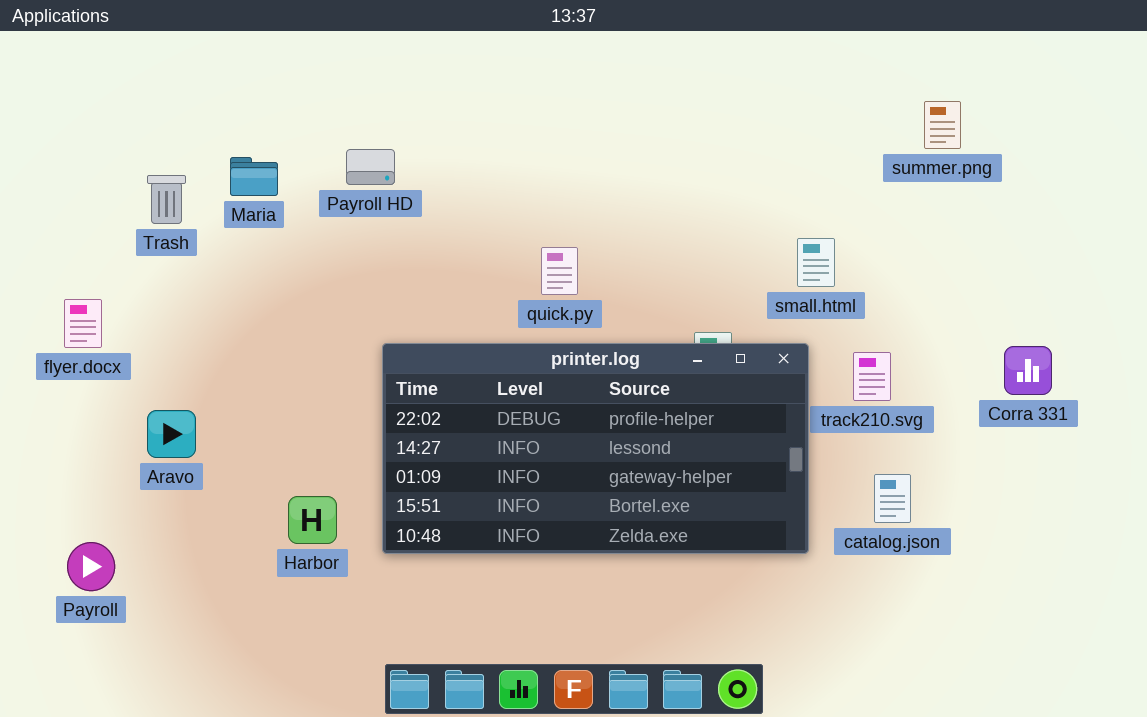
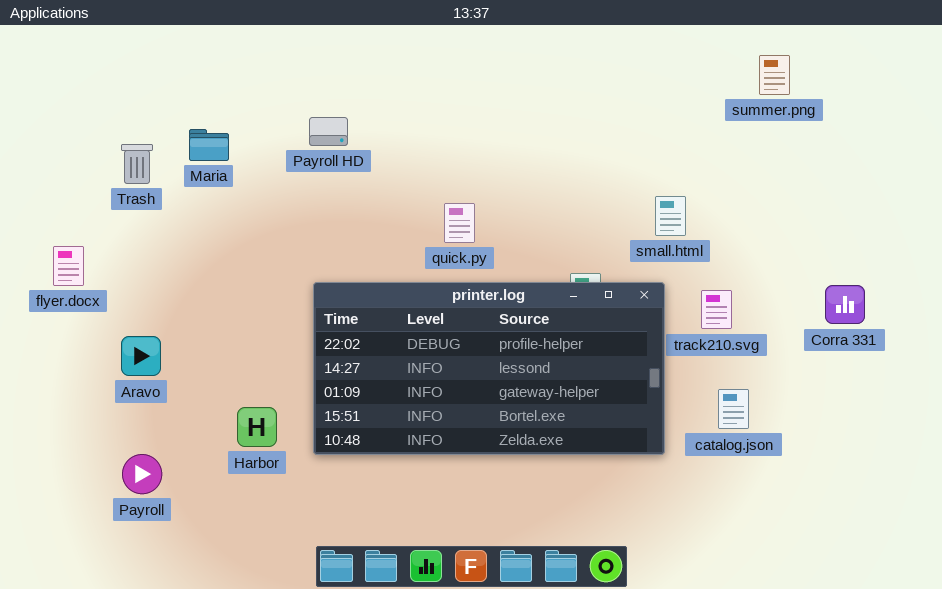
summer.png: [924,101,961,149] -> [759,55,790,95], moved
Payroll HD: [346,149,395,185] -> [309,117,348,146], moved
Payroll: [67,542,115,591] -> [122,454,162,494], moved

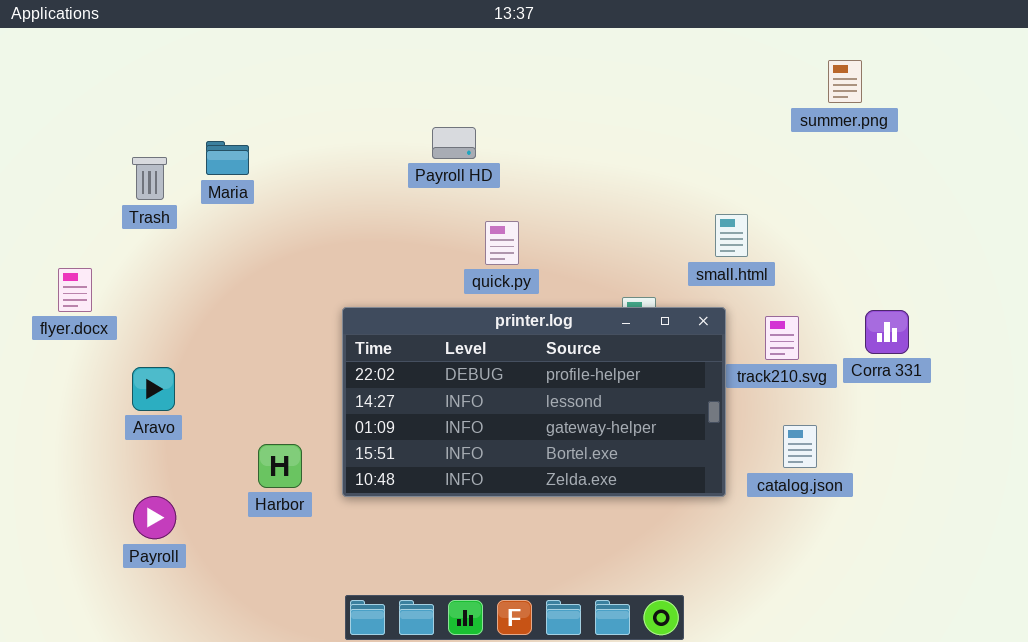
Payroll HD: [309,117,348,146] -> [432,127,476,159], moved
Corra 331: [825,285,865,324] -> [865,310,909,354], moved

